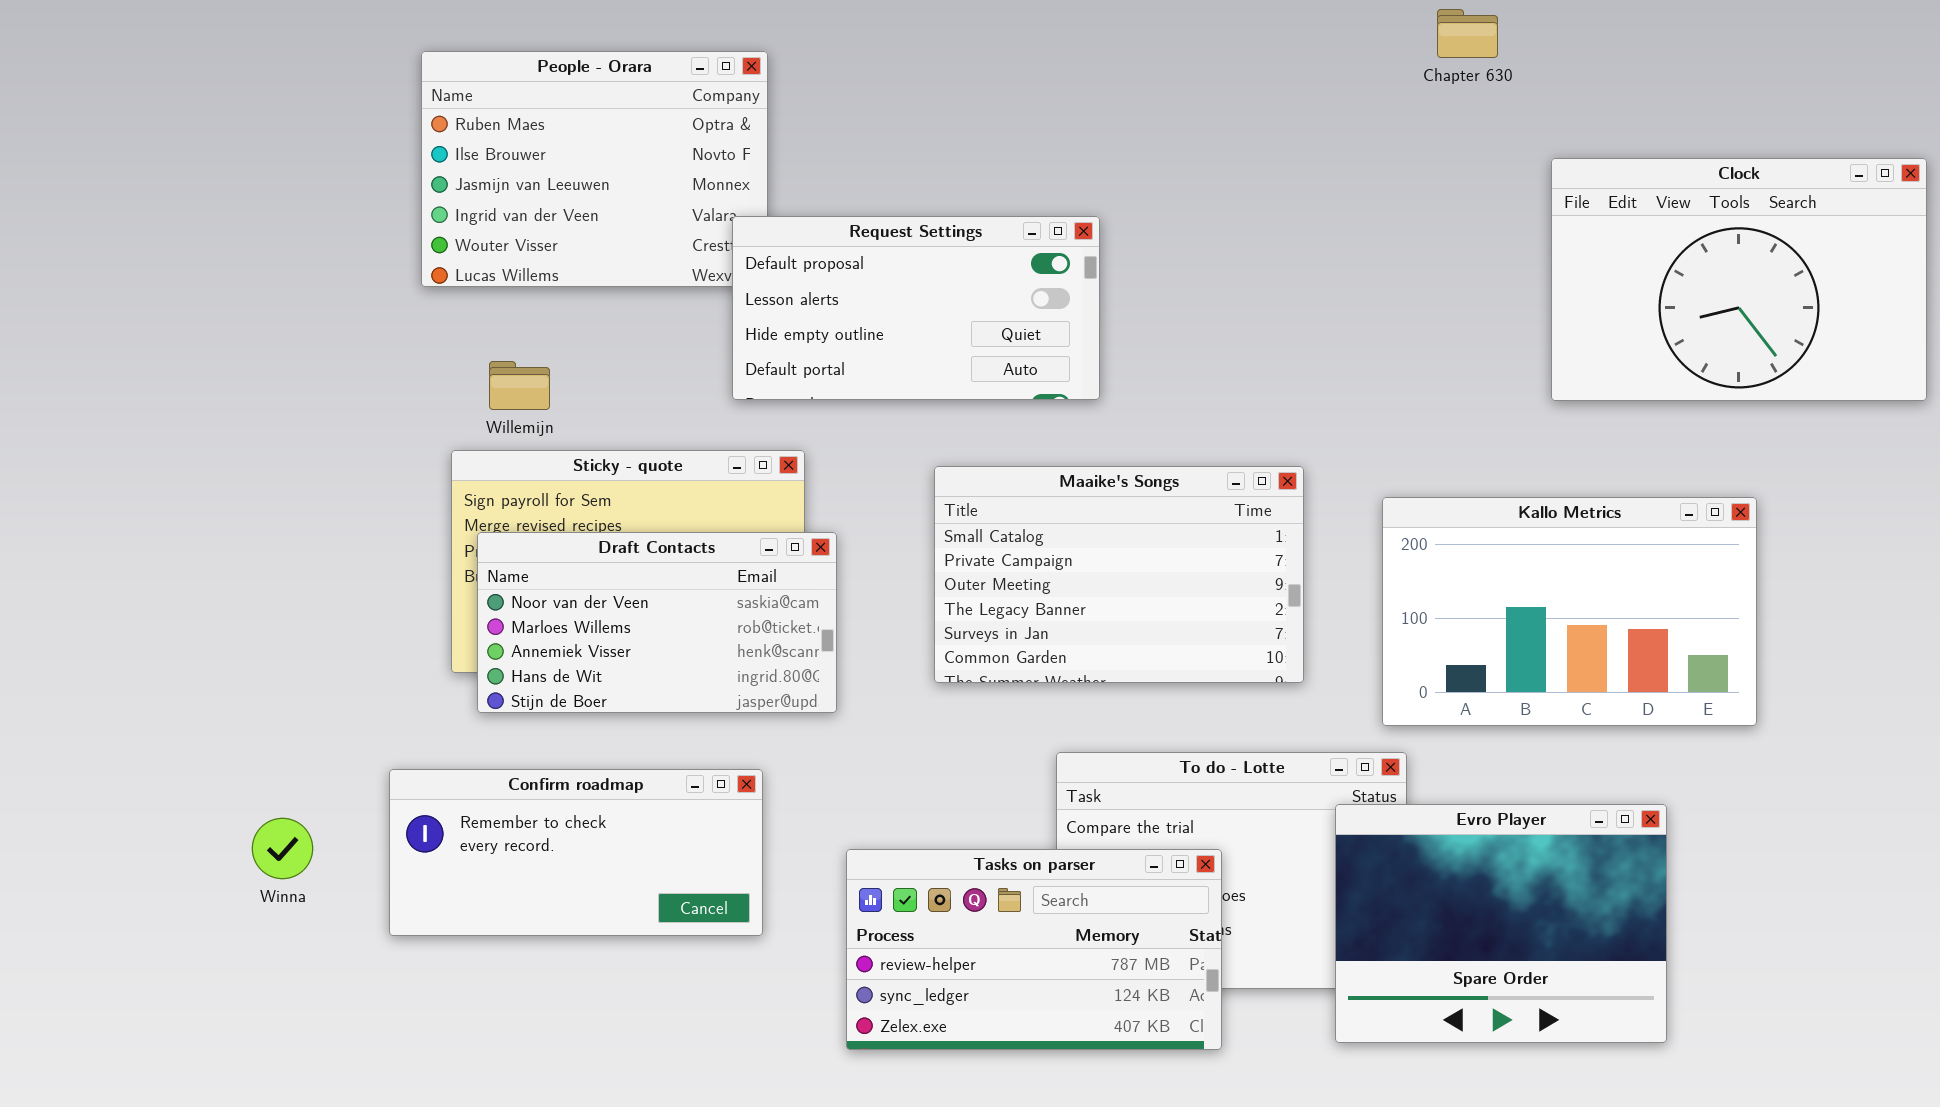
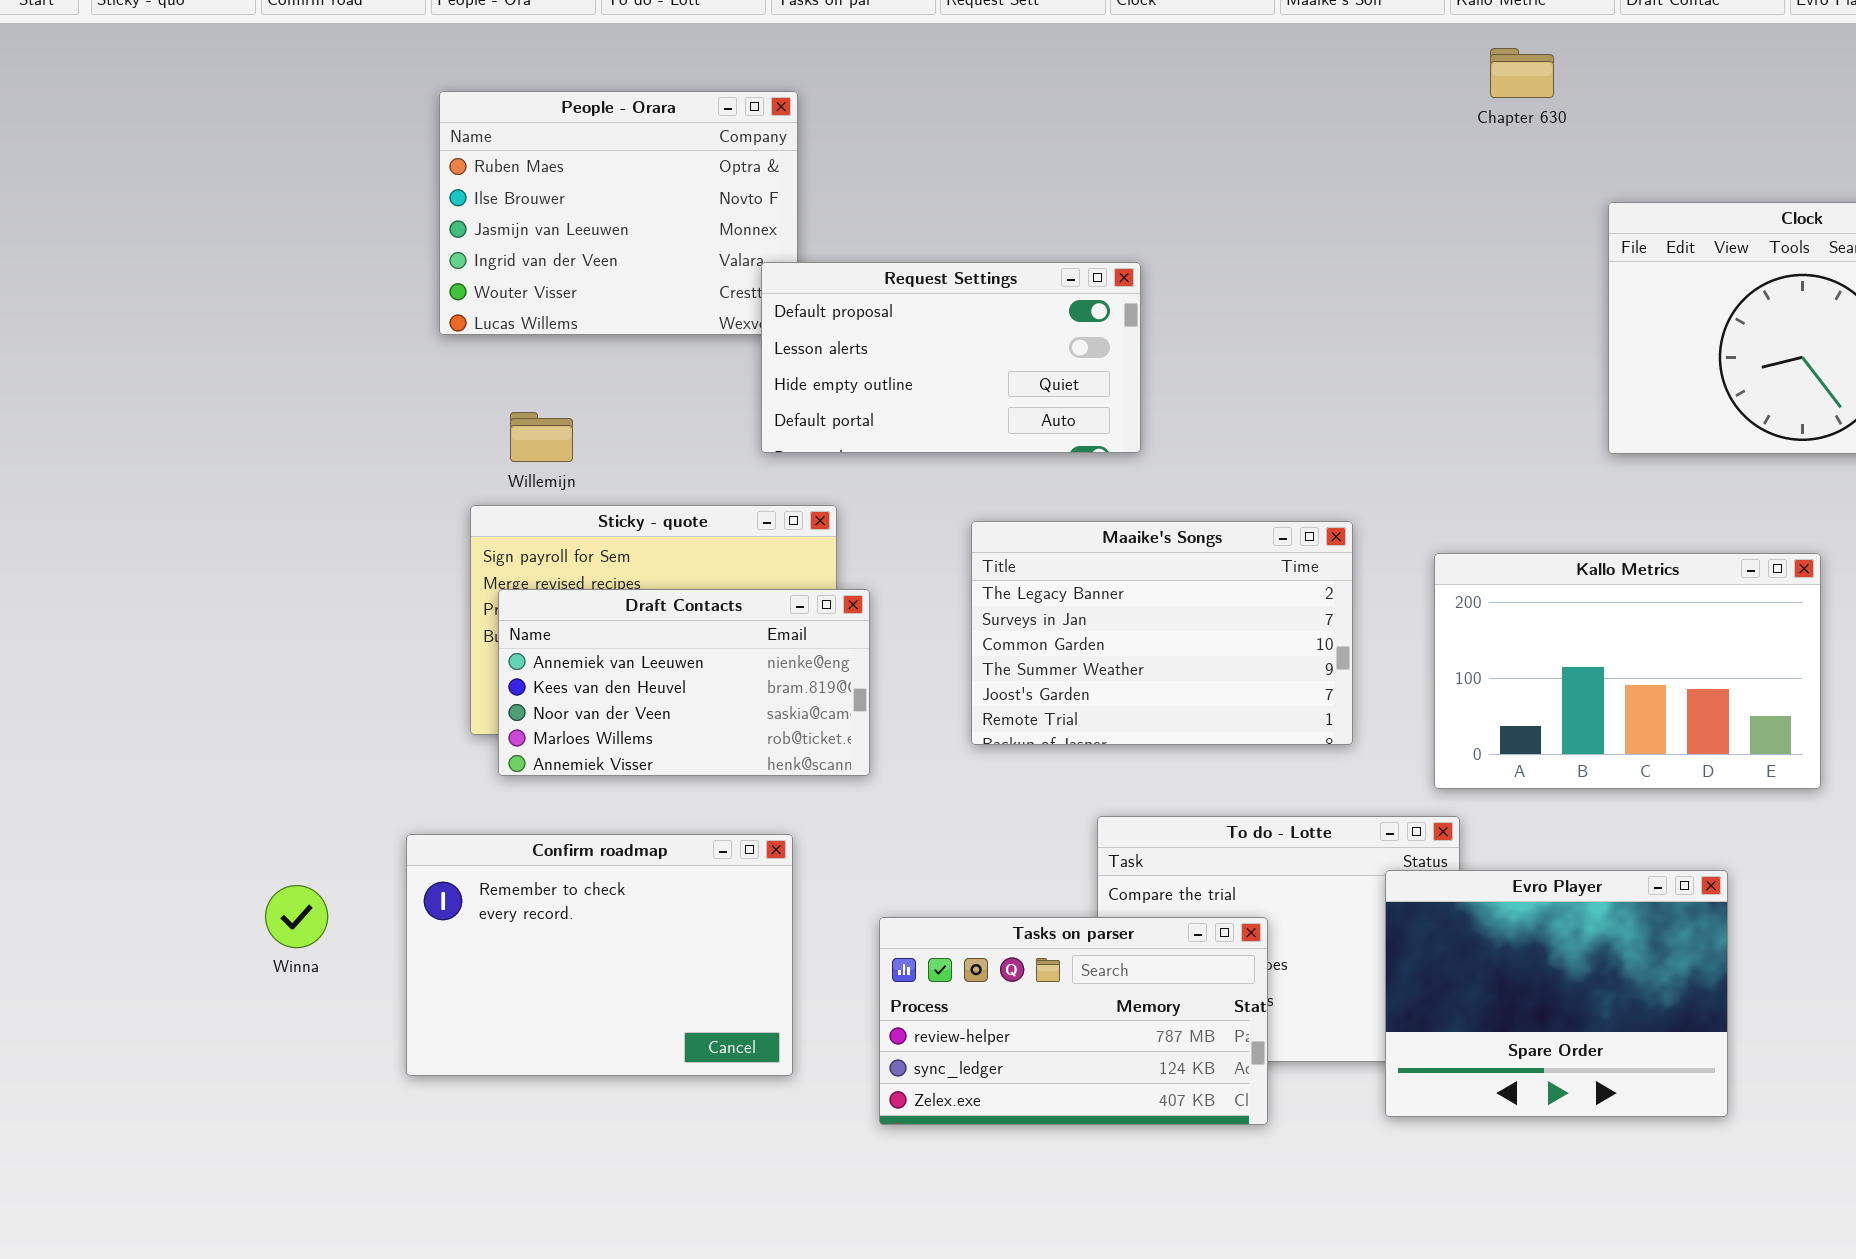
Maaike's Songs: [934,466,1304,683] -> [971,521,1353,745], scrolled down 3 rows
Draft Contacts: [477,532,837,713] -> [498,589,870,776], scrolled up 2 rows
Confirm roadmap: [389,769,763,936] -> [406,834,793,1076], resized

